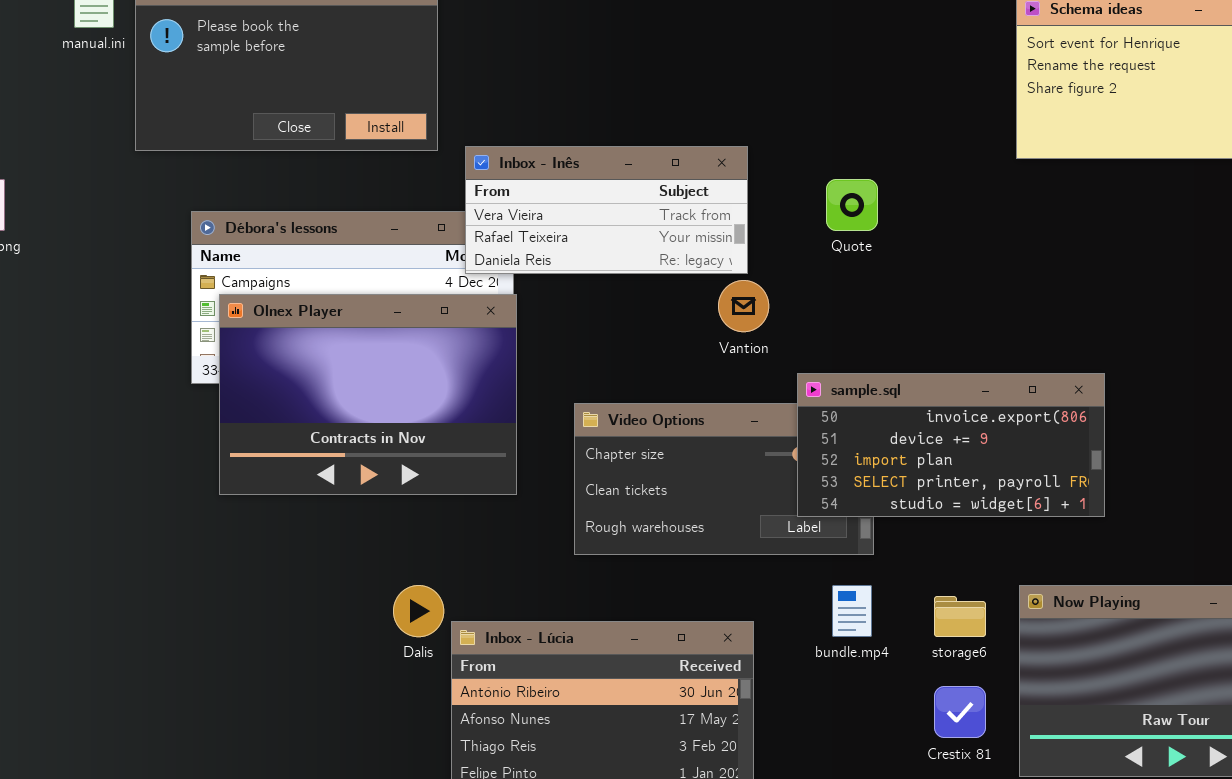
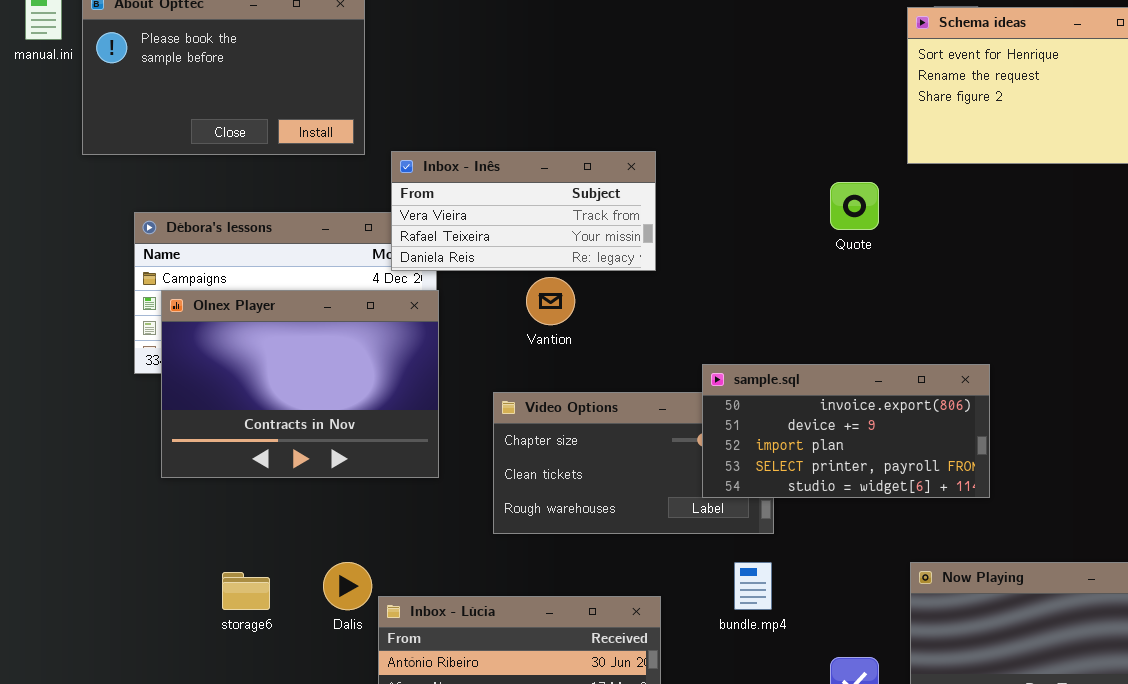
Quote: [826,179,878,231] -> [830,182,879,230], moved
Vantion: [718,280,769,332] -> [526,277,575,325], moved
storage6: [934,596,986,637] -> [222,572,270,610], moved

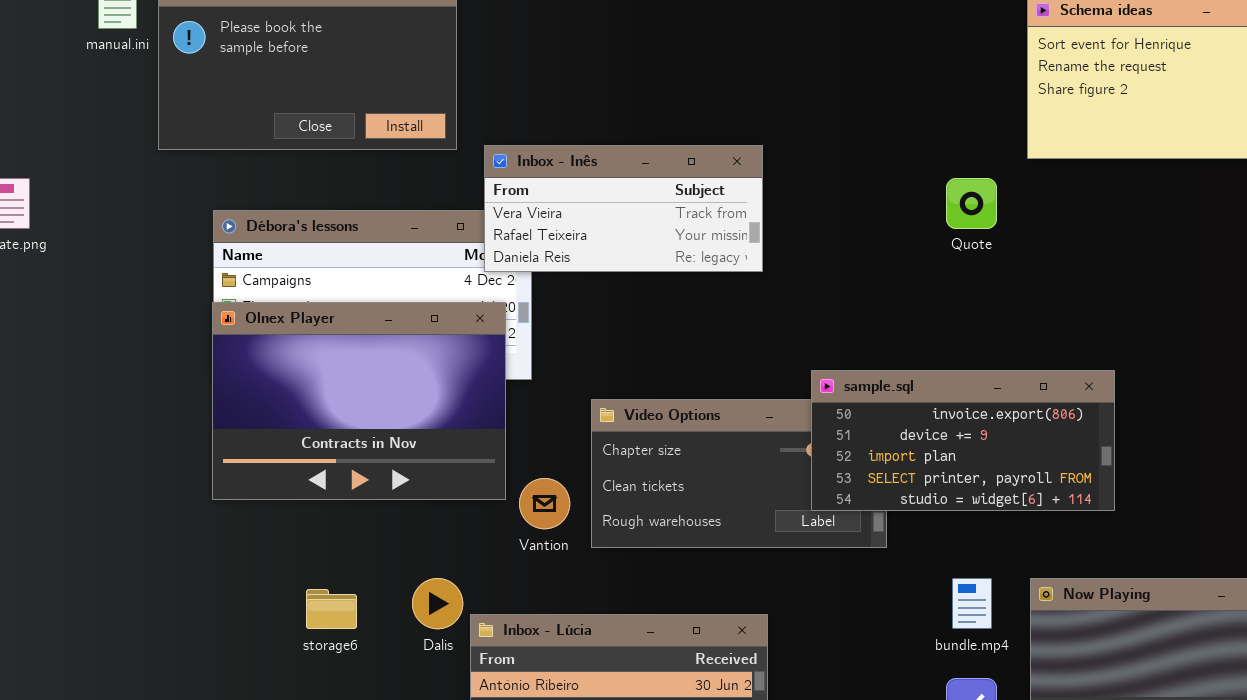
Vantion: [526,277,575,325] -> [519,478,570,529], moved
Olnex Player: [161,290,439,478] -> [212,302,506,500], moved
bundle.mp4: [734,562,772,610] -> [952,578,992,629], moved

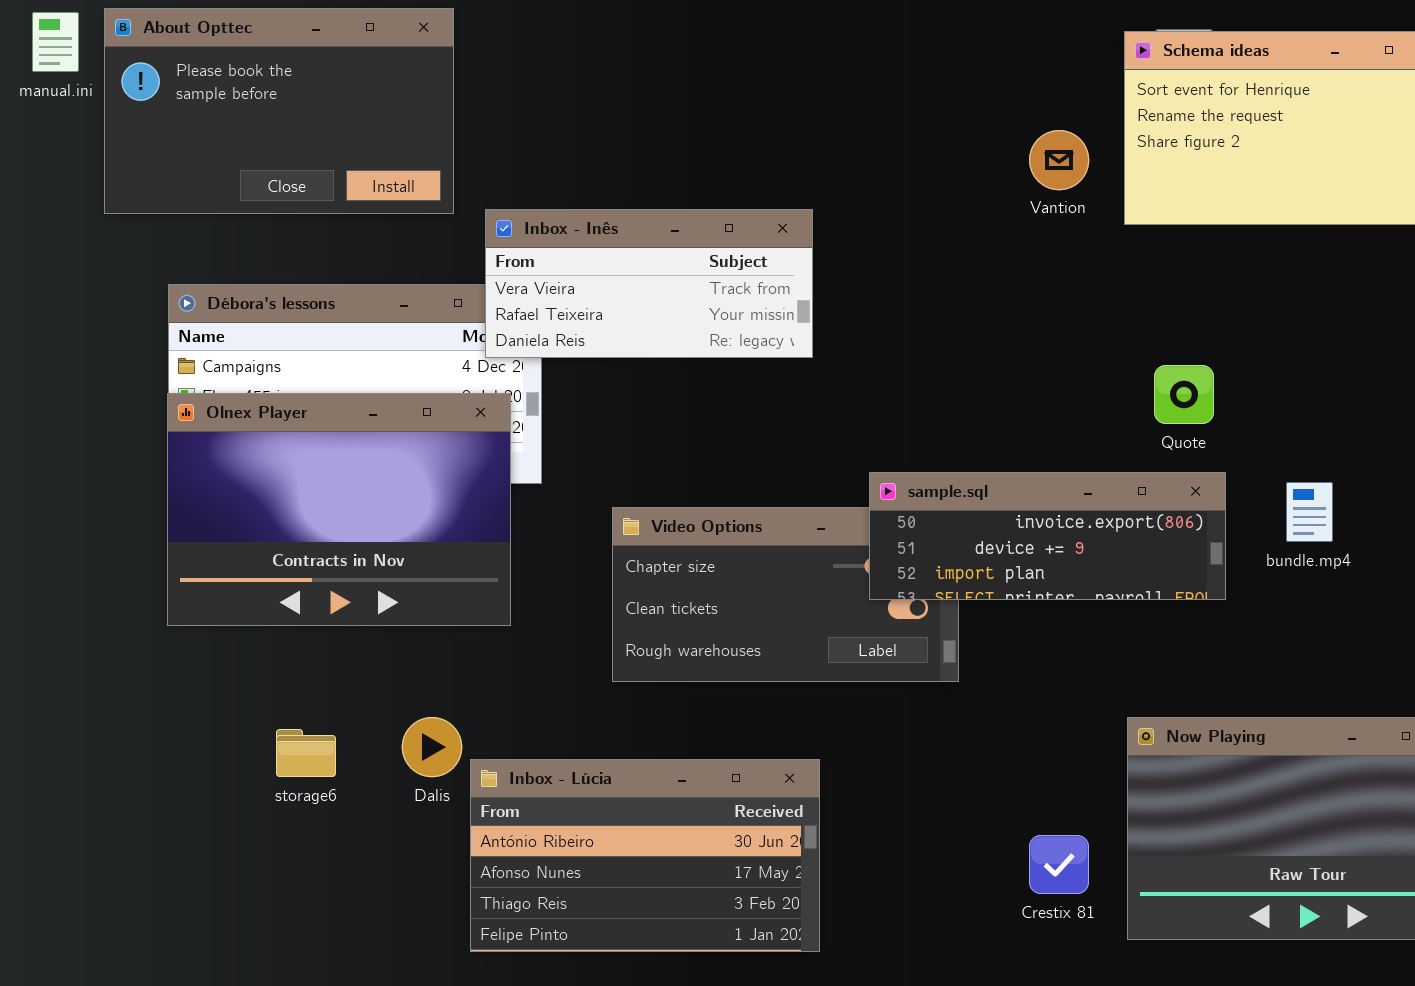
Quote: [946,178,997,229] -> [1154,365,1214,424], moved
sample.sql: [811,370,1115,511] -> [869,472,1226,600], resized
Vantion: [519,478,570,529] -> [1029,130,1089,190], moved
bundle.mp4: [952,578,992,629] -> [1286,482,1333,542], moved

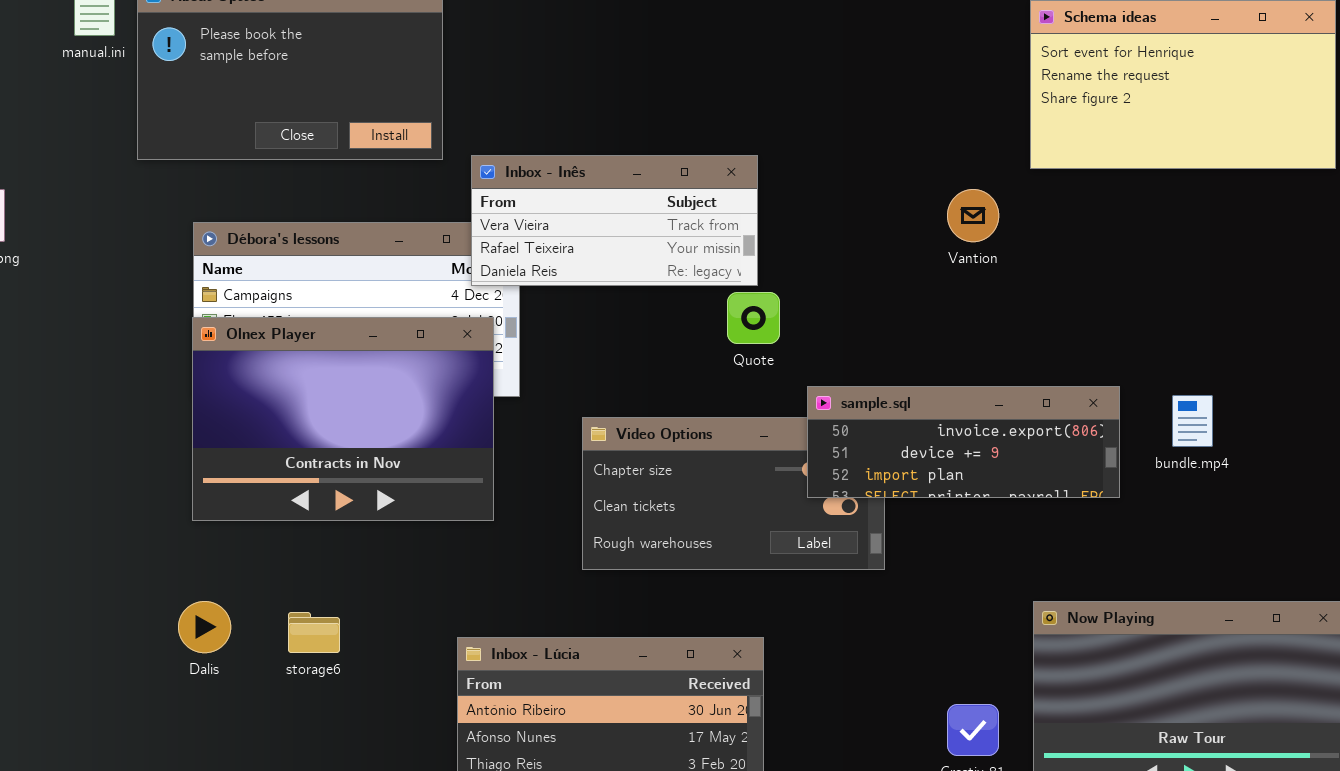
Vantion: [1029,130,1089,190] -> [947,189,999,242], moved
Quote: [1154,365,1214,424] -> [727,292,780,344], moved
Dalis: [402,717,462,777] -> [178,601,231,653], moved

